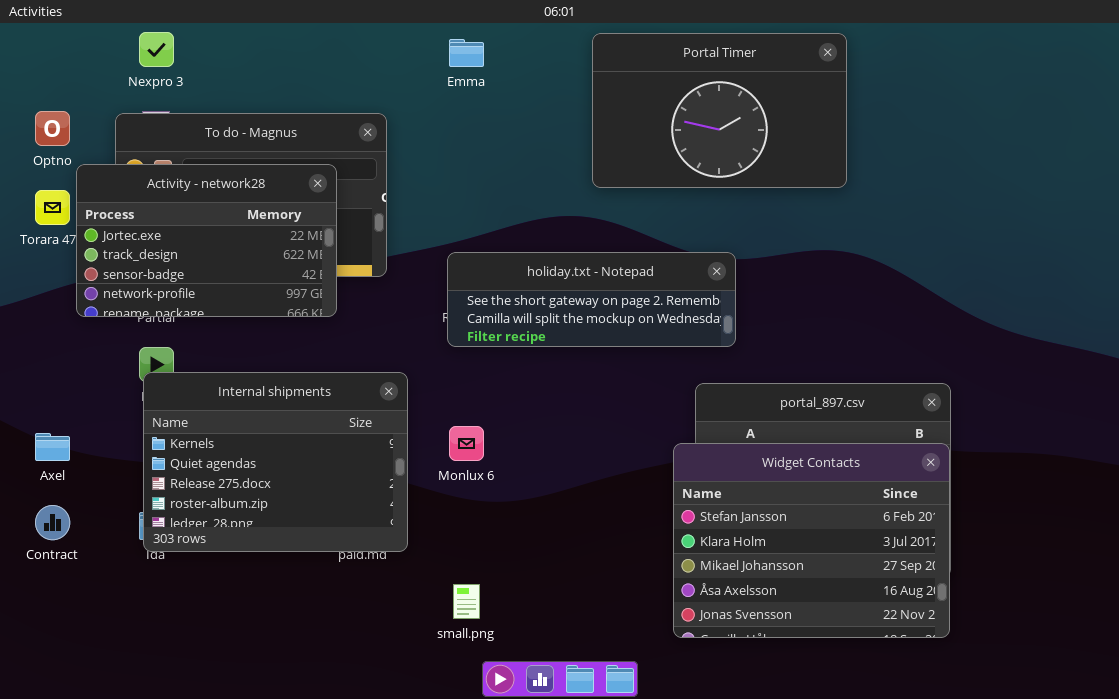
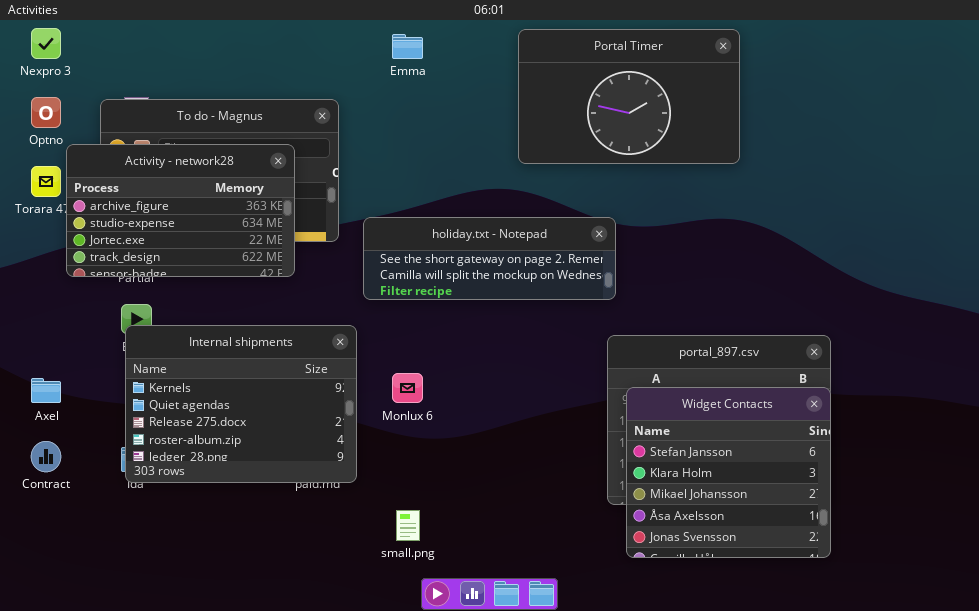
Nexpro 3: [139,32,174,67] -> [31,28,61,59], moved
Activity - network28: [76,164,337,317] -> [66,144,295,277], scrolled up 2 rows
holiday.txt - Notepad: [447,252,736,347] -> [363,217,616,300], moved
Widget Contacts: [673,443,950,638] -> [626,387,831,558], resized

